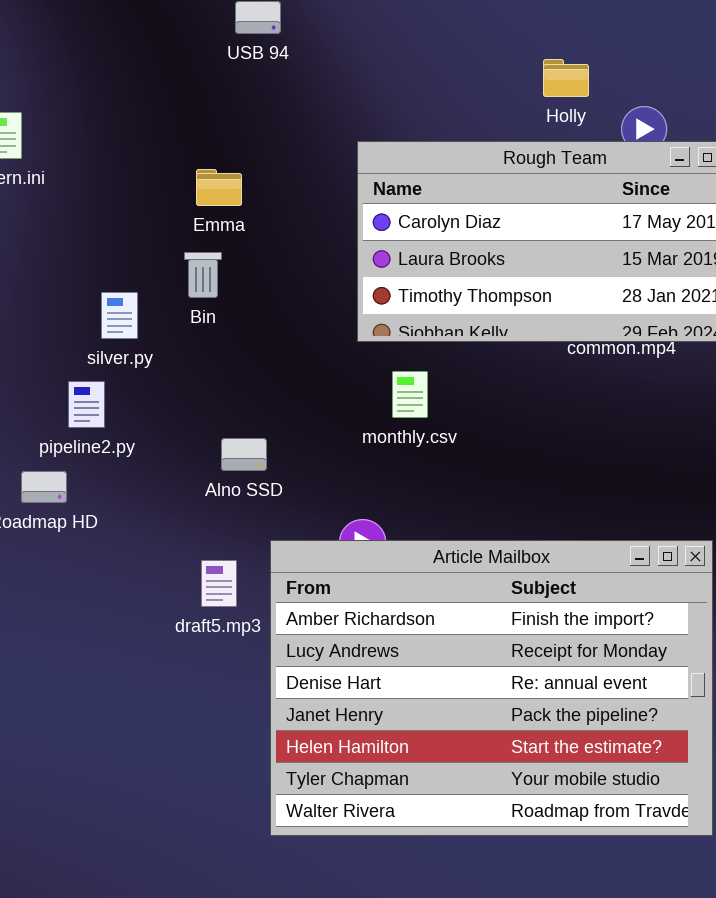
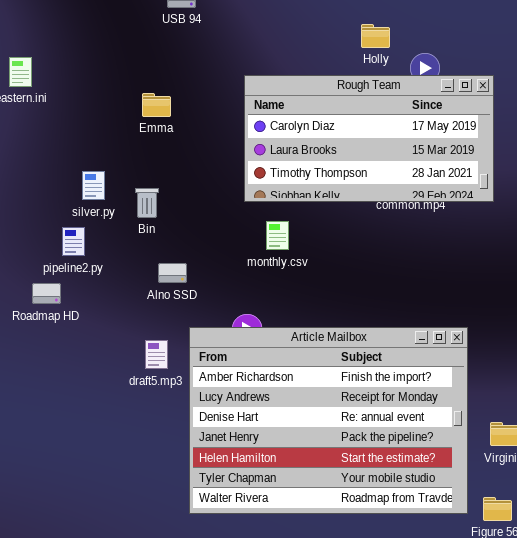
Bin: [184,252,222,298] -> [135,188,159,218], moved

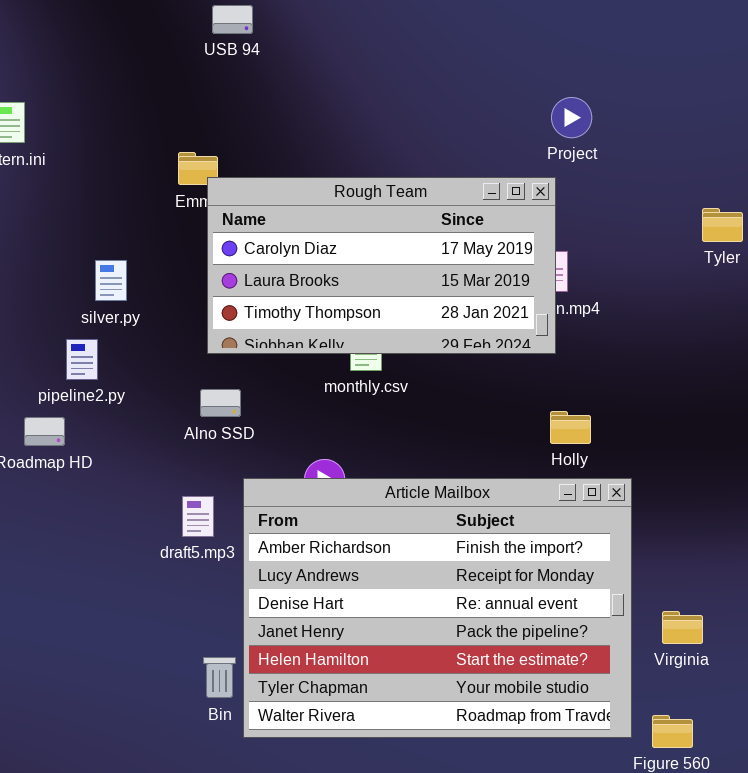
Holly: [361,24,390,48] -> [550,411,591,444], moved
Rough Team: [244,75,494,202] -> [207,177,556,354], moved
Bin: [135,188,159,218] -> [203,657,236,698], moved

